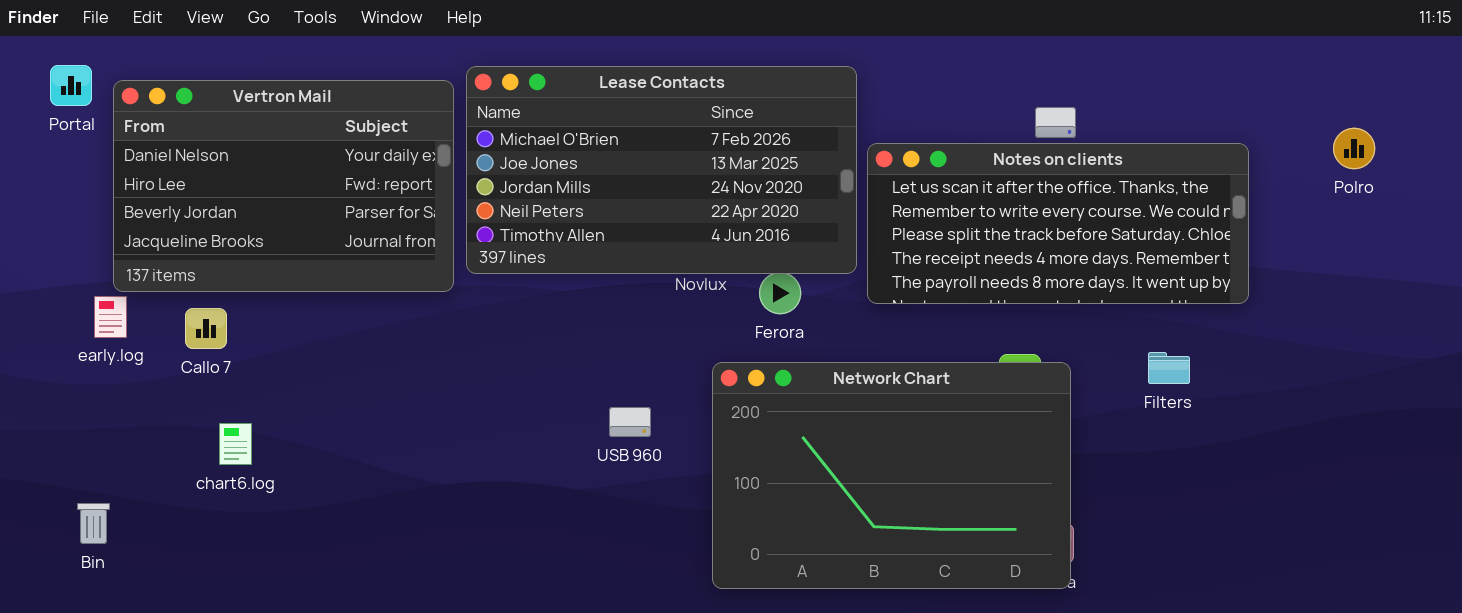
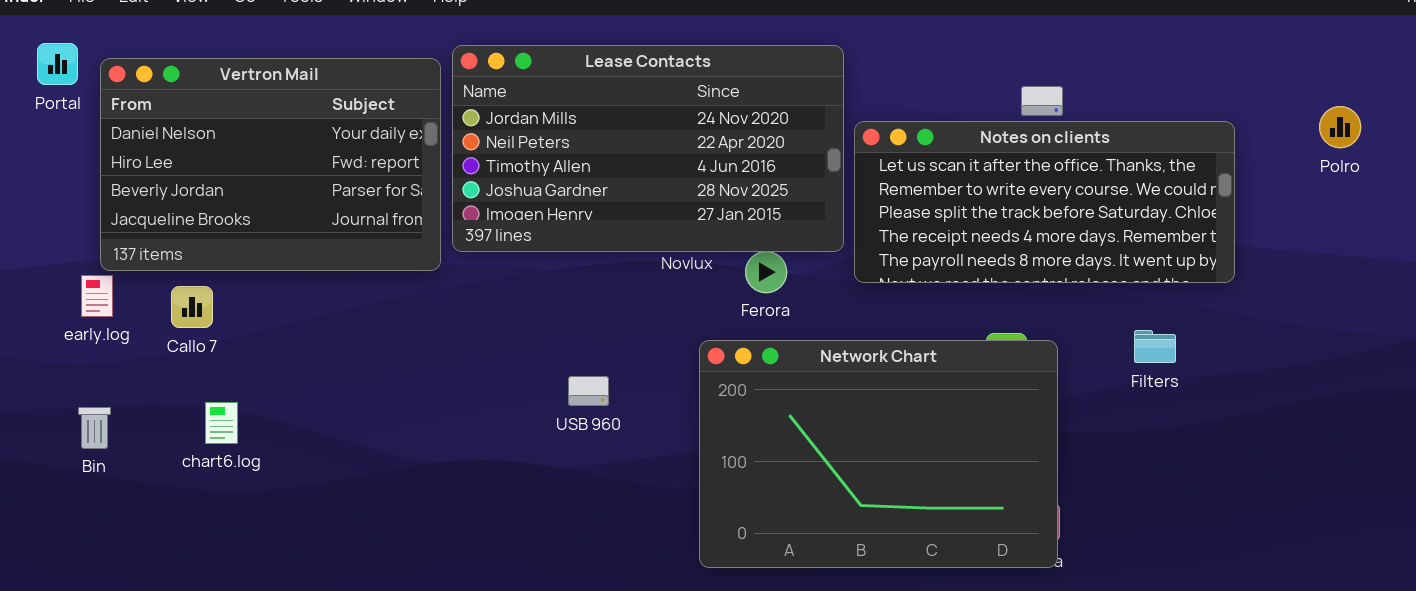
Lease Contacts: [466,66,857,274] -> [452,45,844,252], scrolled down 2 rows
USB 960: [609,407,651,437] -> [568,376,609,406], moved
Bin: [77,503,110,544] -> [78,407,111,449], moved

